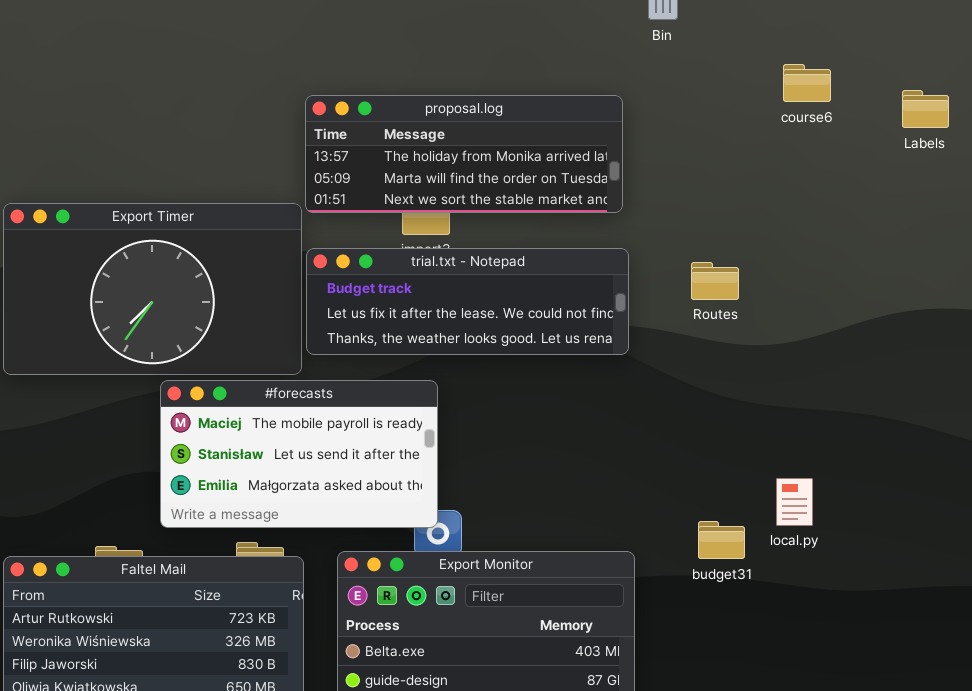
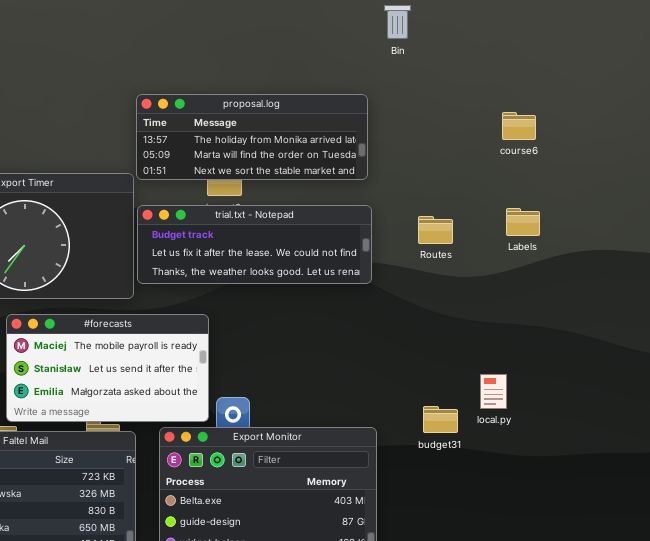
course6: [783,64,831,102] -> [502,112,536,140], moved
Labels: [902,90,949,128] -> [506,208,540,236], moved
#forecasts: [160,380,438,528] -> [6,314,209,422], moved

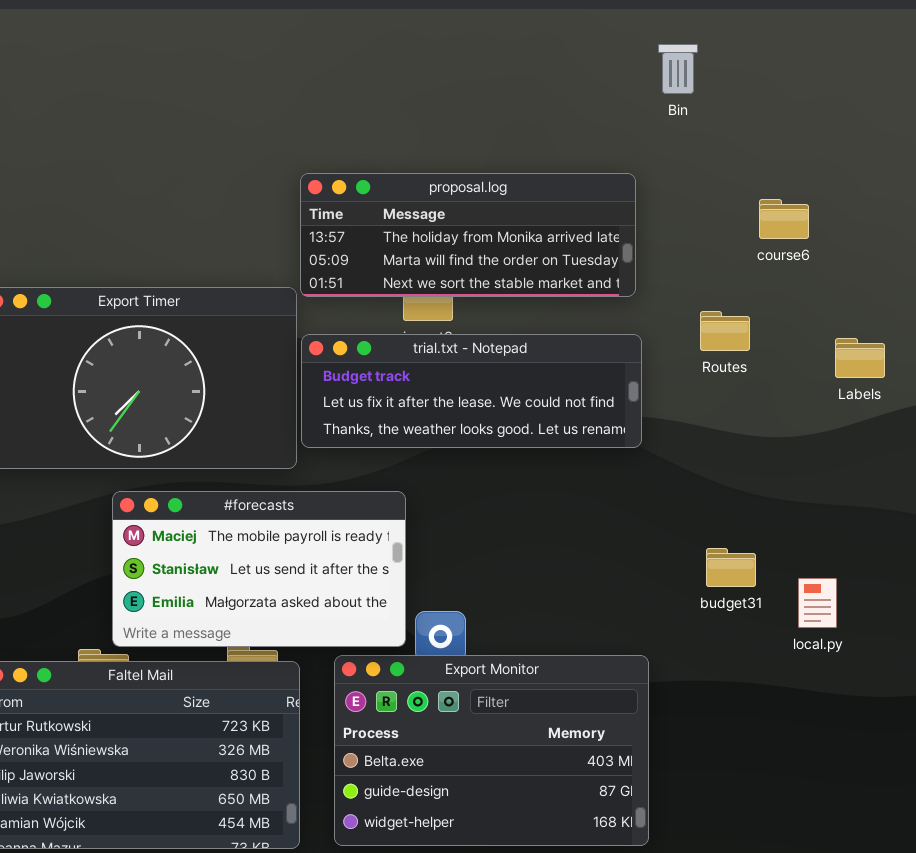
course6: [502,112,536,140] -> [759,199,809,239], moved
Routes: [418,216,453,244] -> [700,311,750,351], moved
budget31: [423,406,458,433] -> [706,548,756,587], moved

